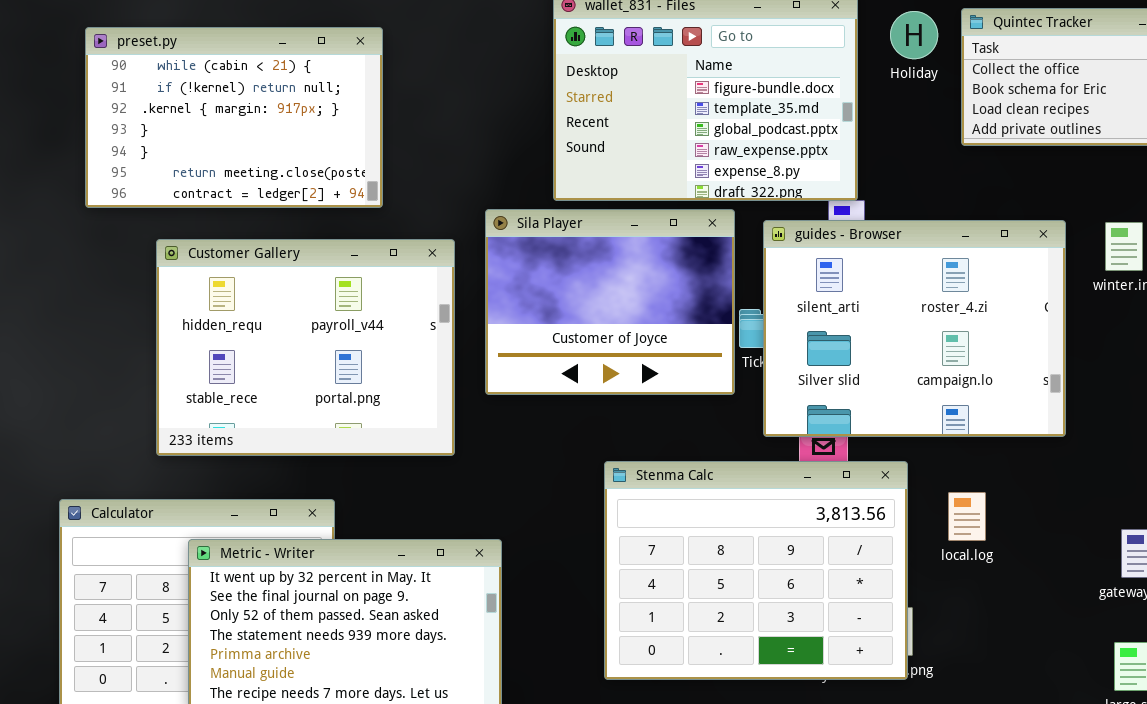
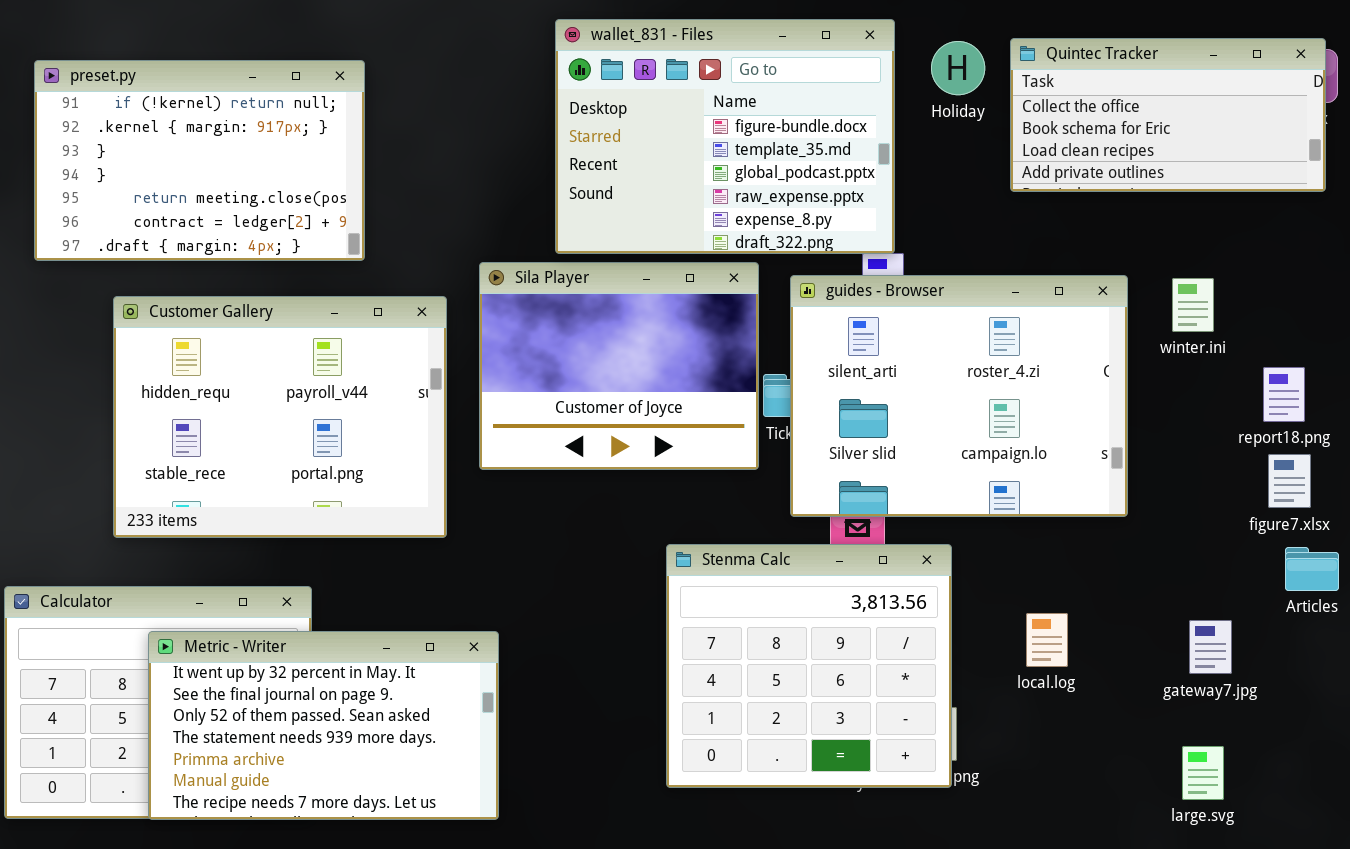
preset.py: [85,27,383,208] -> [34,60,365,261], scrolled down 1 row
Stenma Calc: [604,461,908,680] -> [666,544,952,788], resized
local.log: [948,492,986,541] -> [1026,613,1068,667], moved

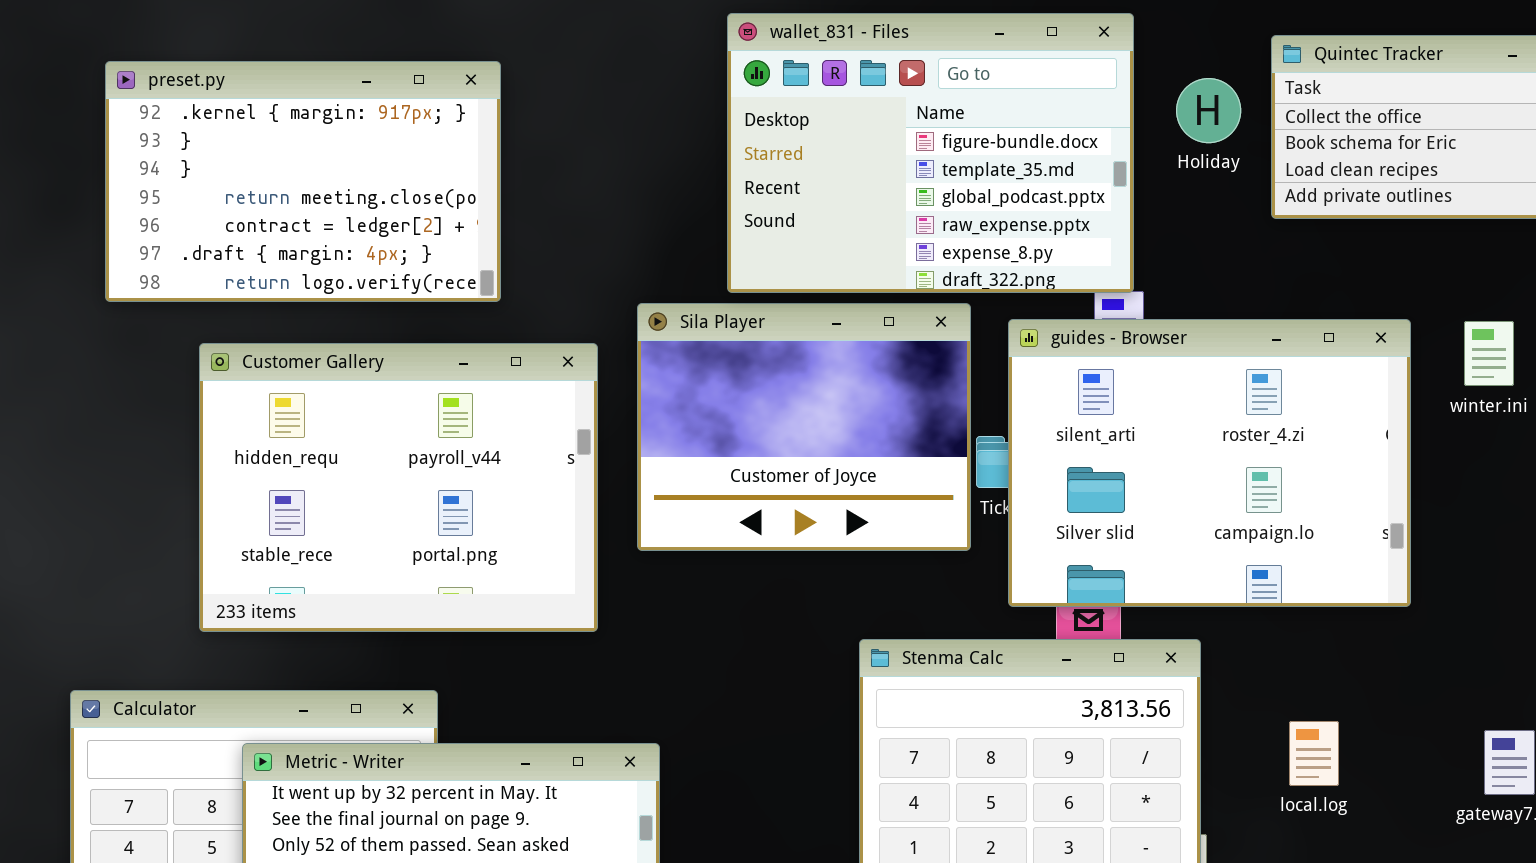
Holiday: [931,41,985,95] -> [1176,78,1241,143], moved
preset.py: [34,60,365,261] -> [105,61,501,302], scrolled down 1 row

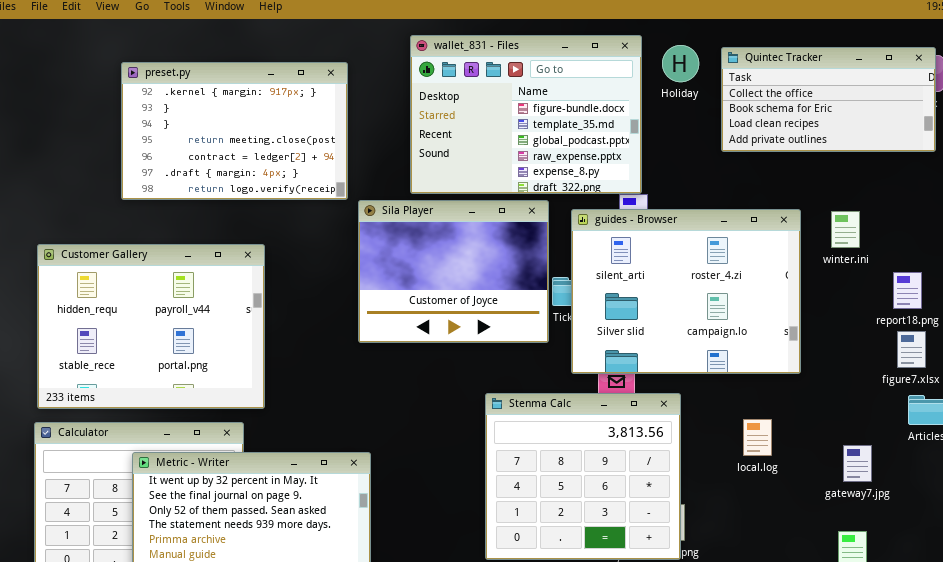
preset.py: [105,61,501,302] -> [121,62,348,200], moved
Holiday: [1176,78,1241,143] -> [662,45,699,82], moved
Customer Gallery: [199,343,598,632] -> [37,244,265,409], moved
local.log: [1289,721,1339,786] -> [743,419,772,456], moved

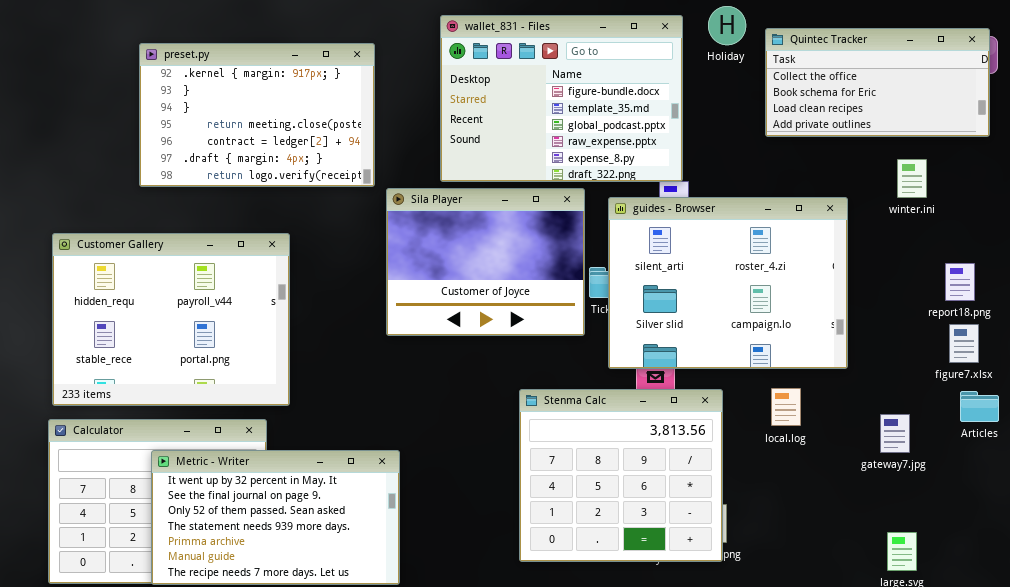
Holiday: [662,45,699,82] -> [708,6,746,45], moved
winter.ini: [831,211,860,248] -> [897,159,927,198], moved
local.log: [743,419,772,456] -> [771,388,801,426], moved
gateway7.jpg: [843,445,872,482] -> [880,414,910,453], moved

